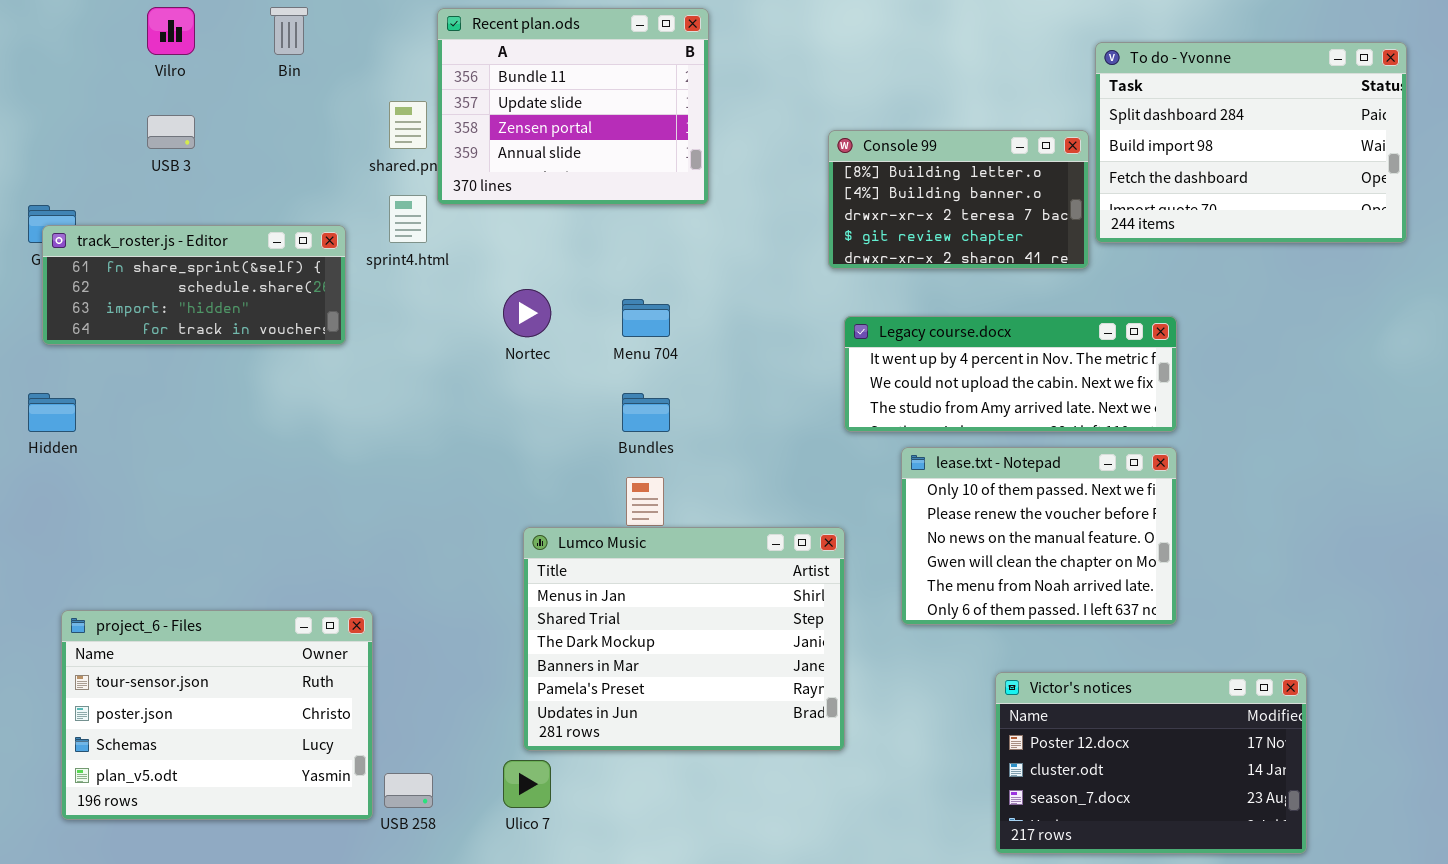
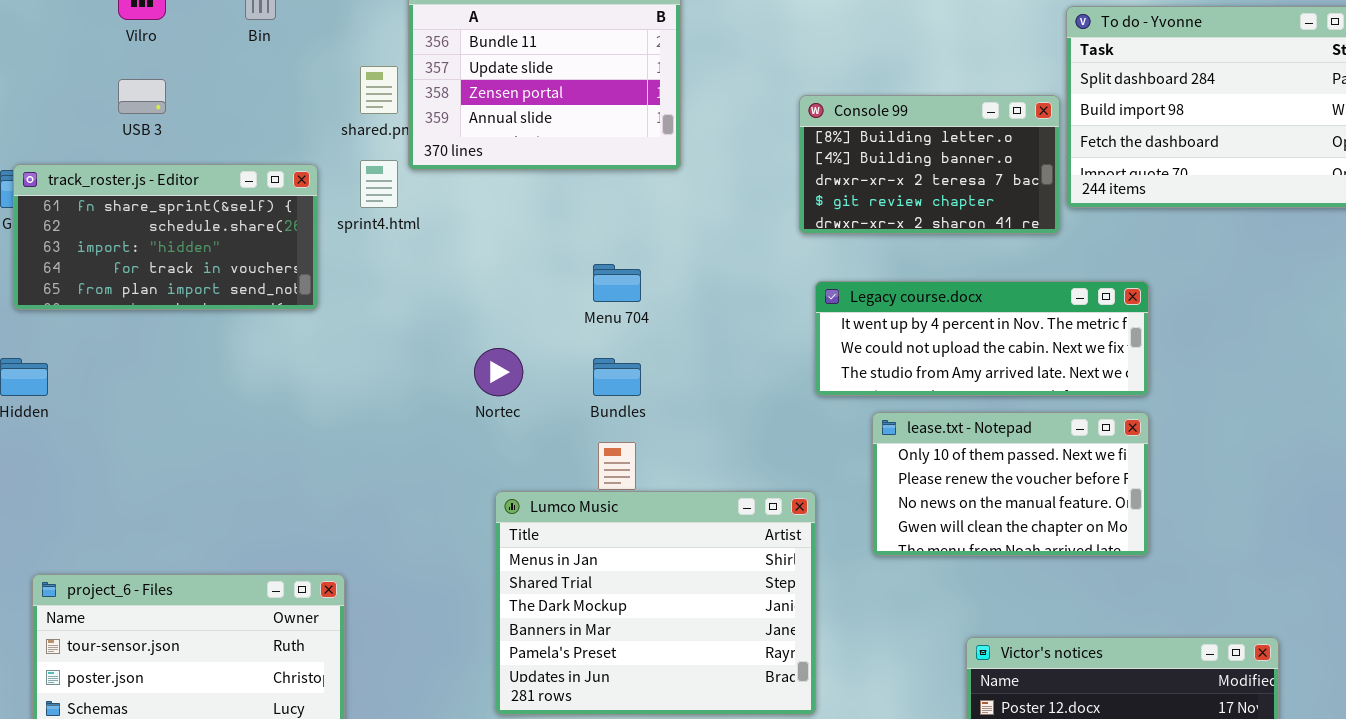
track_roster.js - Editor: [42,225,346,345] -> [13,164,318,310], resized
Nortec: [503,289,551,337] -> [474,348,523,396], moved
lease.txt - Notepad: [901,447,1177,625] -> [872,412,1149,556], resized

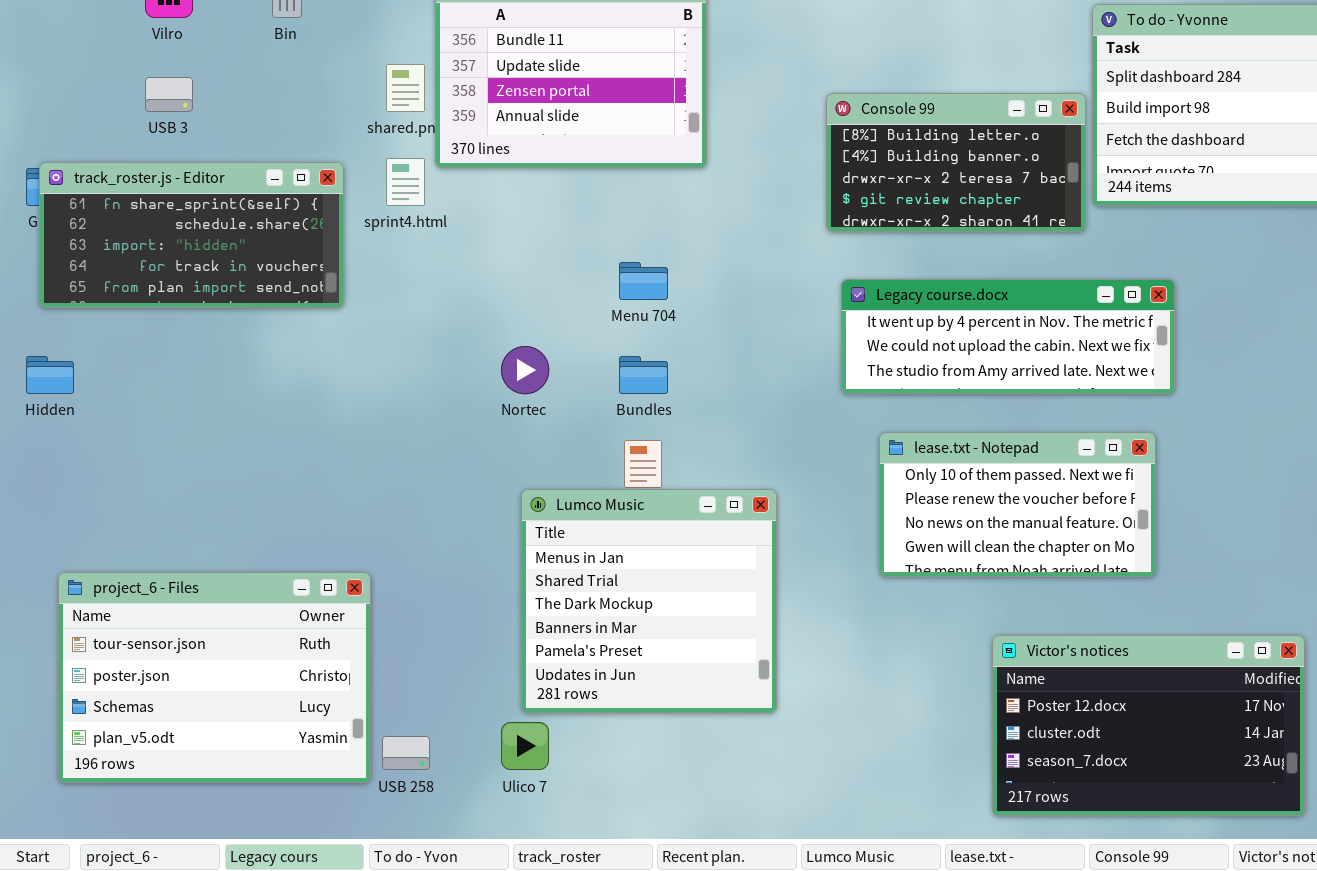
lease.txt - Notepad: [872,412,1149,556] -> [879,432,1156,577], moved
Lumco Music: [495,491,816,715] -> [521,489,777,713], resized

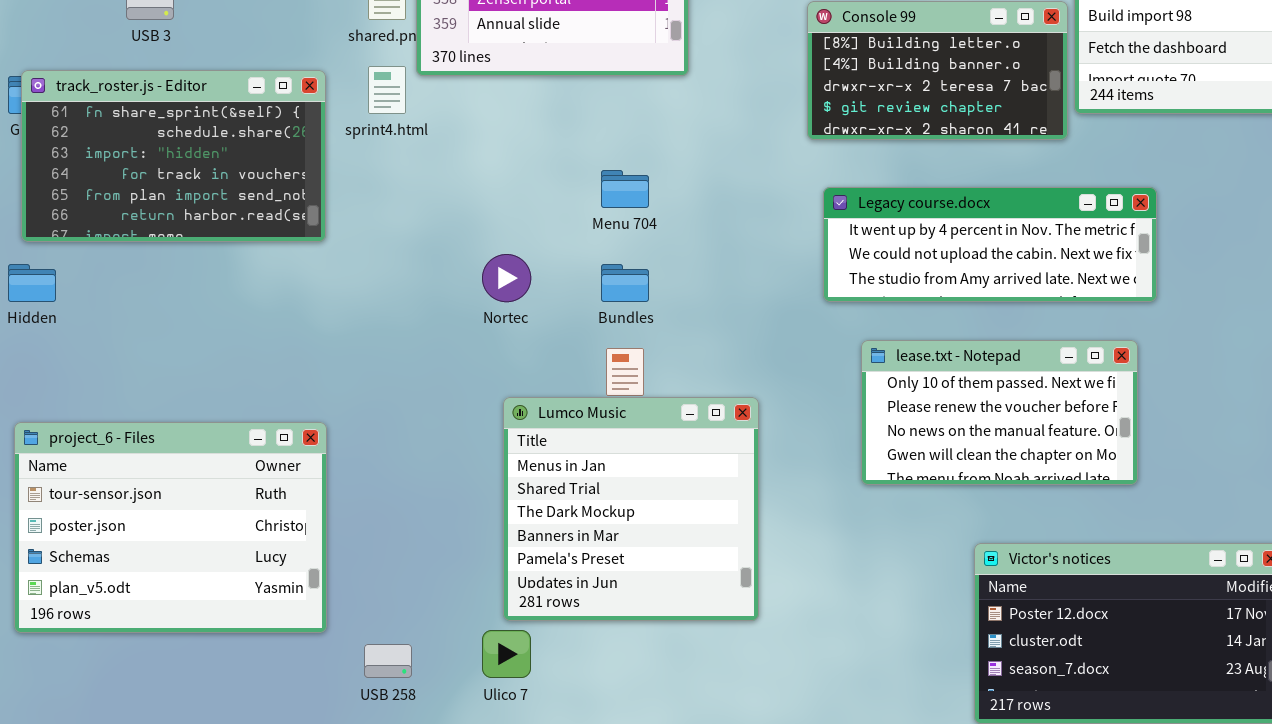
track_roster.js - Editor: [39,162,344,308] -> [21,70,326,242], resized
project_6 - Files: [58,572,371,783] -> [14,422,327,633], moved

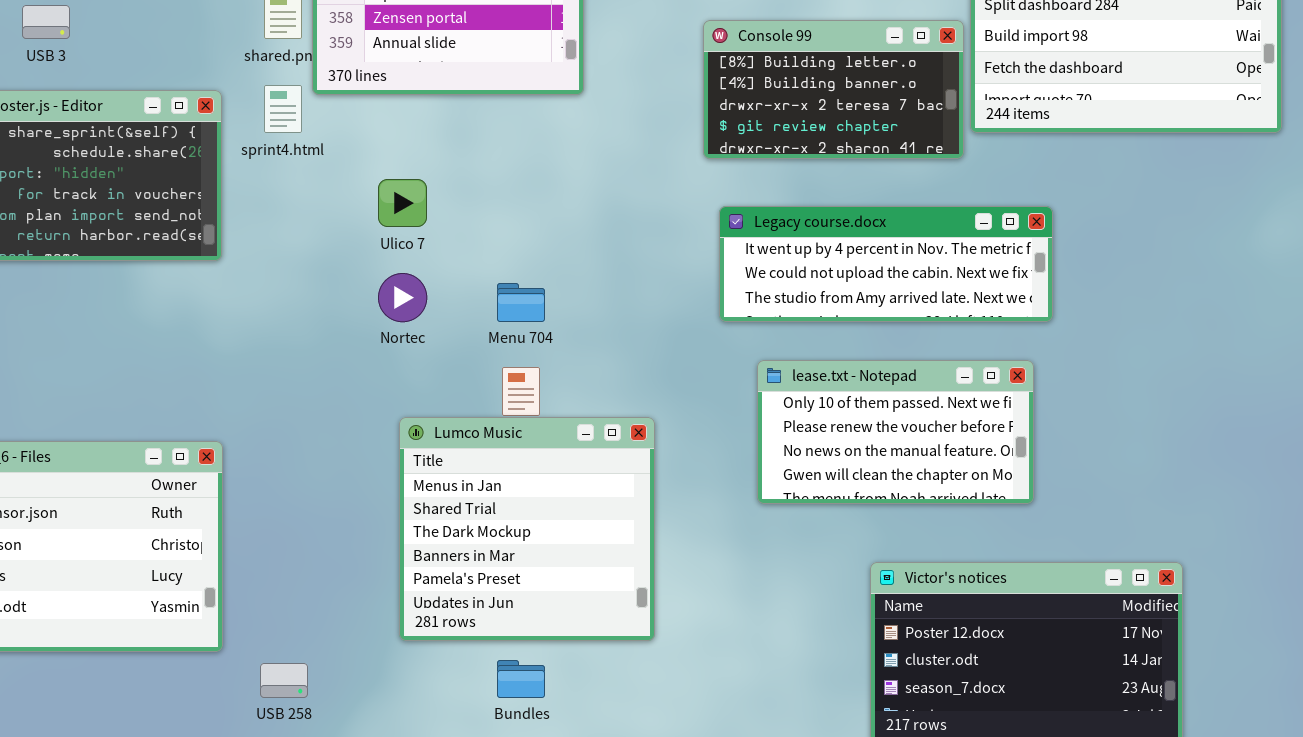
Menu 704: [601,170,649,208] -> [497,283,545,322], moved
Bundles: [601,264,649,302] -> [497,660,545,698], moved
Ulico 7: [482,630,531,678] -> [378,179,427,227], moved

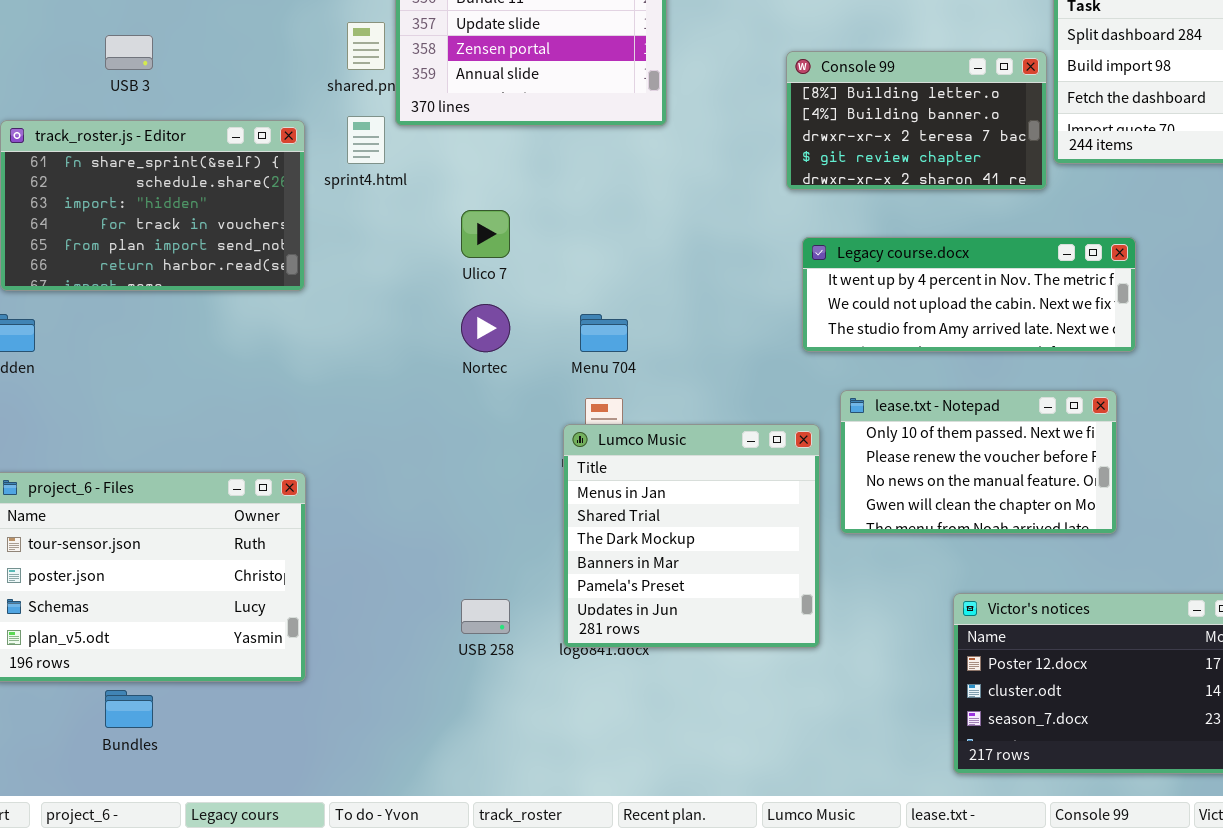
Lumco Music: [399,417,655,641] -> [563,424,820,648], moved
Bundles: [497,660,545,698] -> [105,690,153,728], moved
USB 258: [260,663,308,698] -> [461,599,510,634], moved

